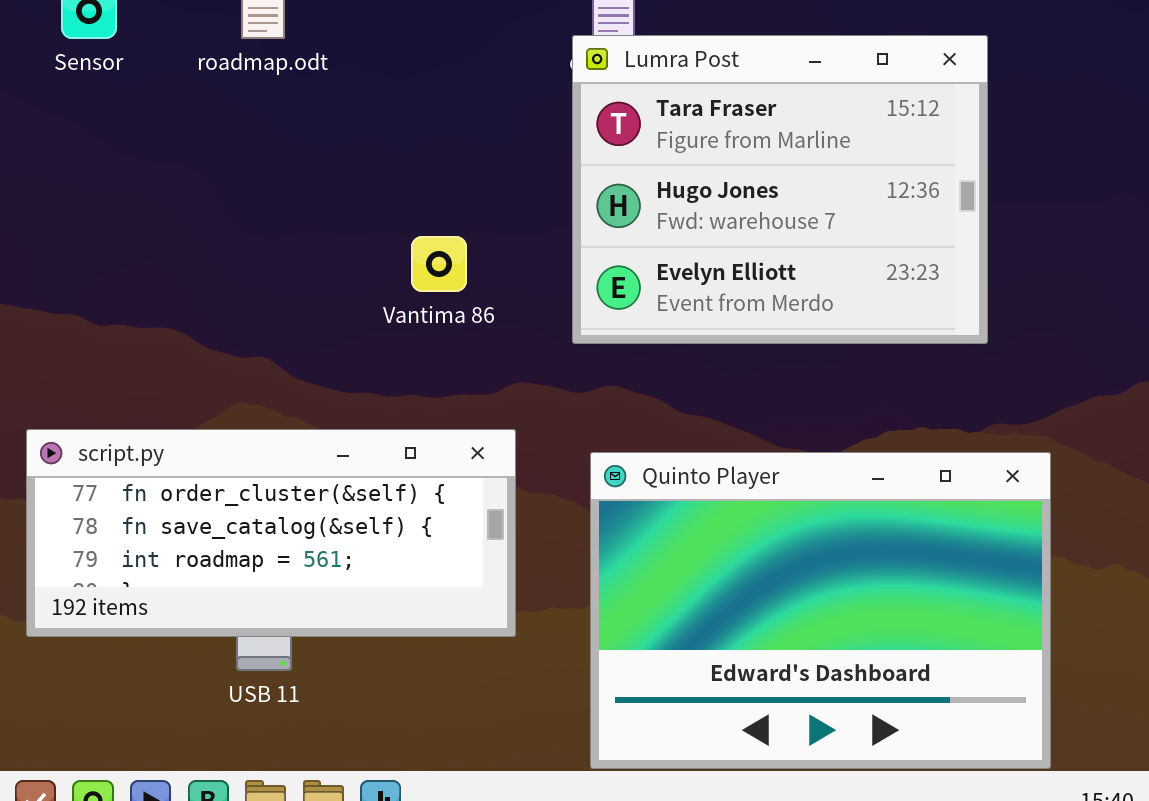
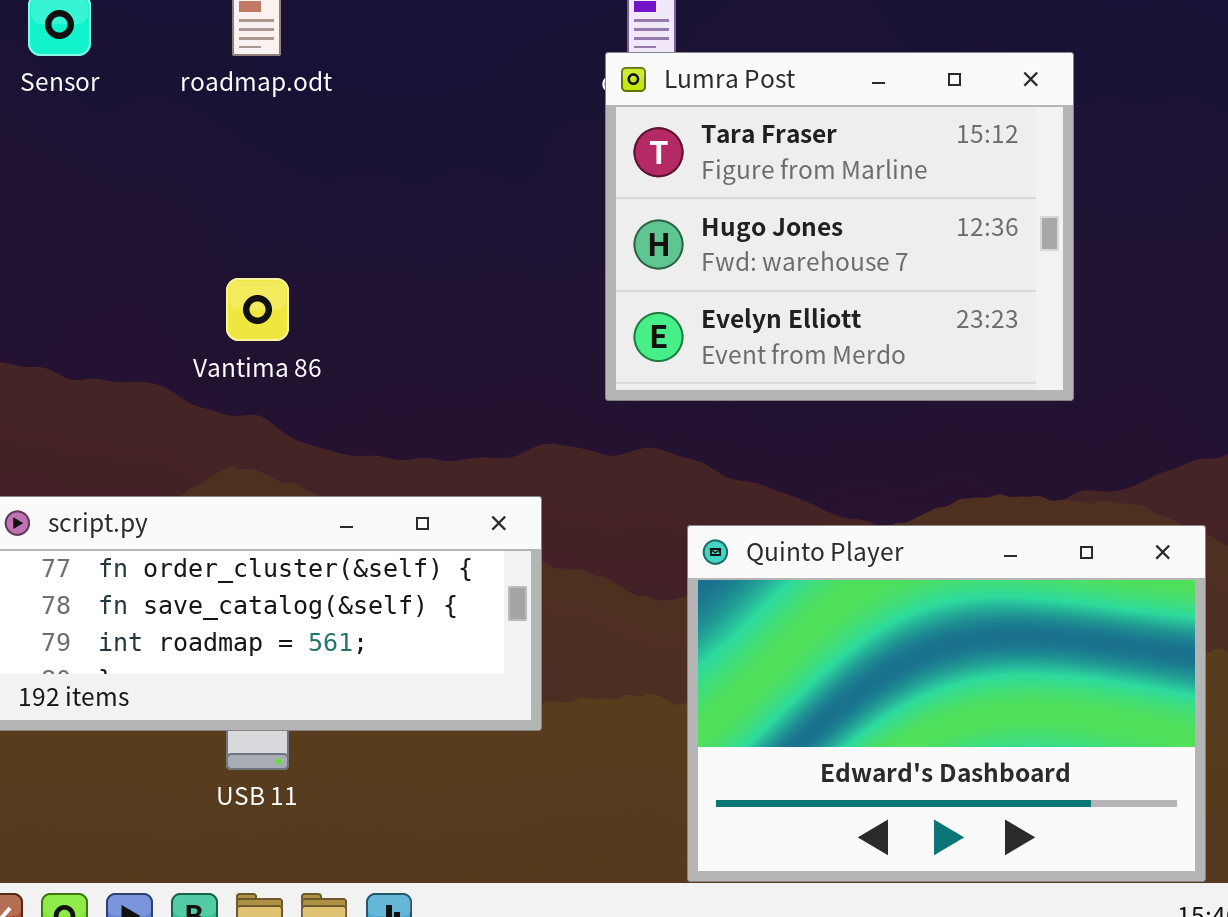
Vantima 86: [411,236,467,292] -> [226,278,289,341], moved
Quinto Player: [590,452,1051,769] -> [687,525,1206,882], moved

